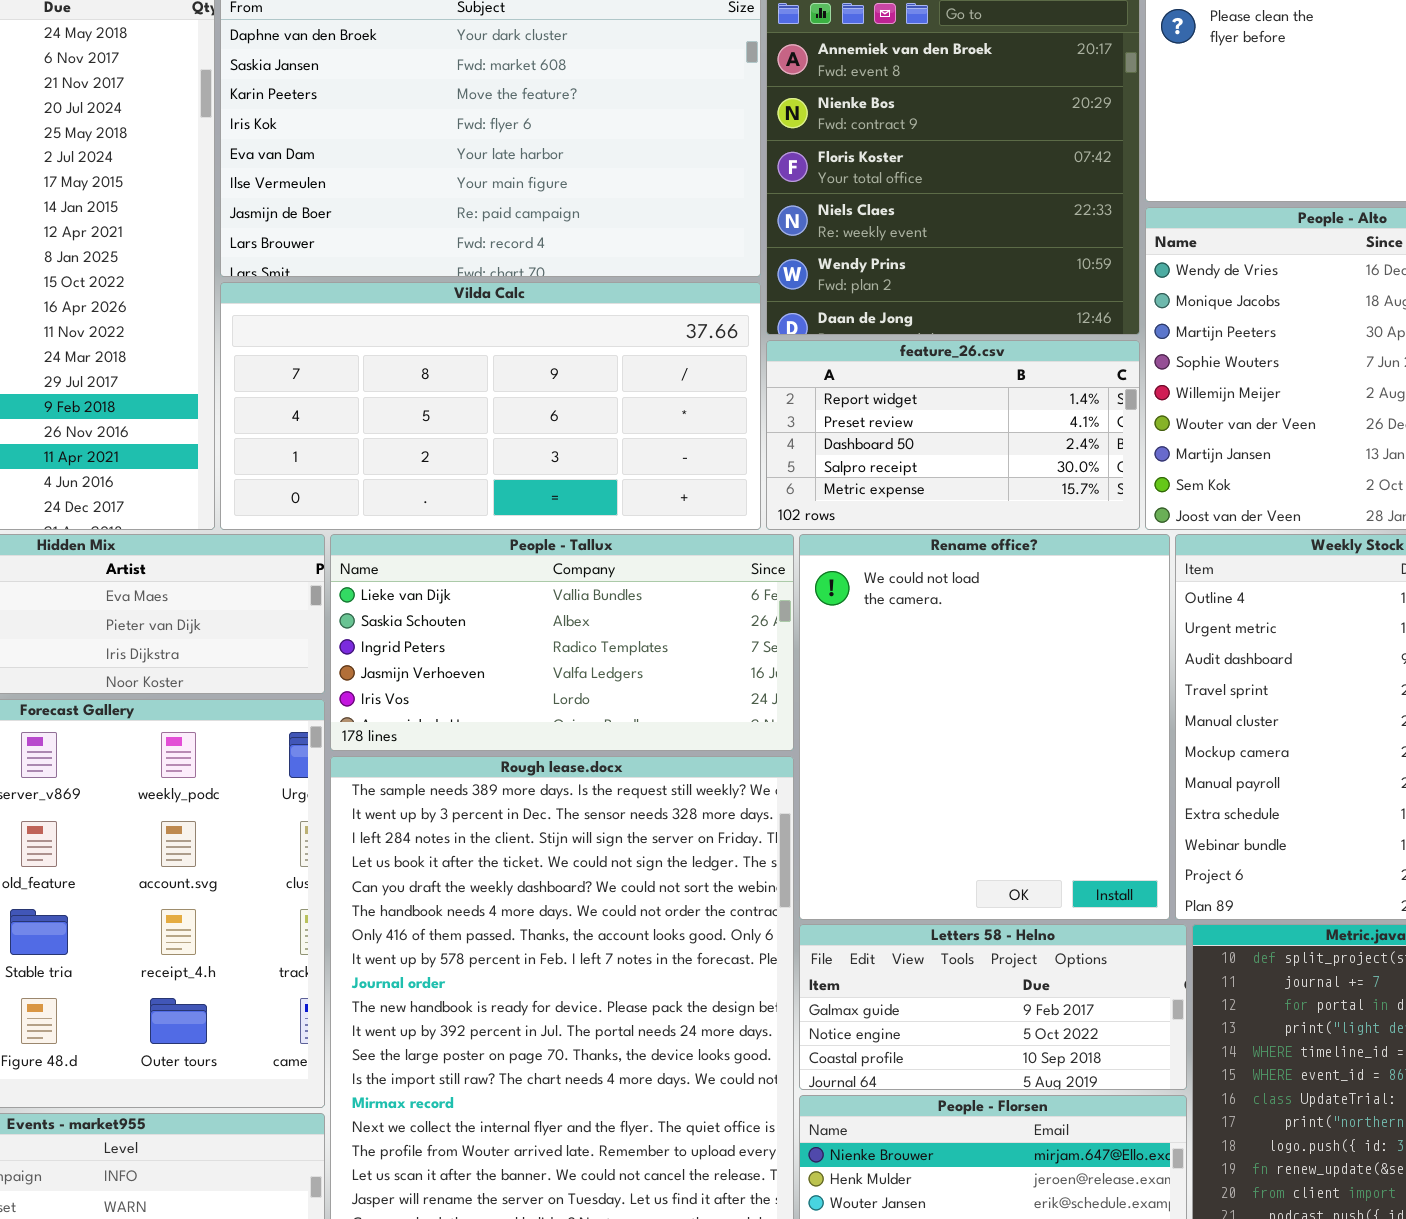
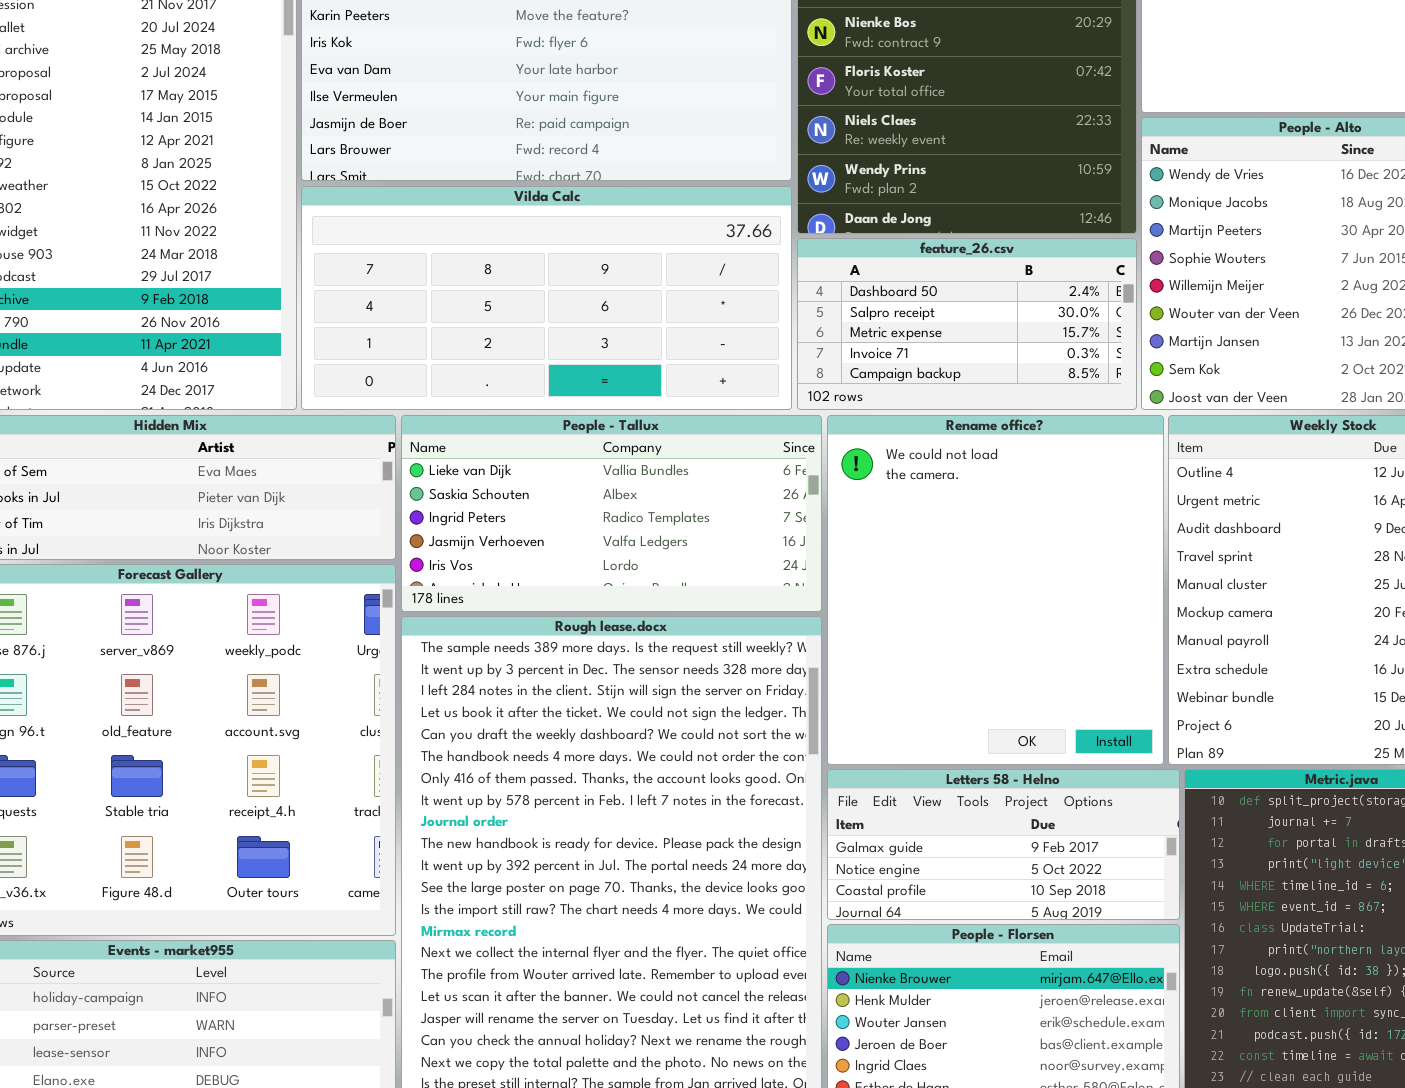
feature_26.csv: [766,340,1140,530] -> [797,238,1137,410], scrolled down 2 rows

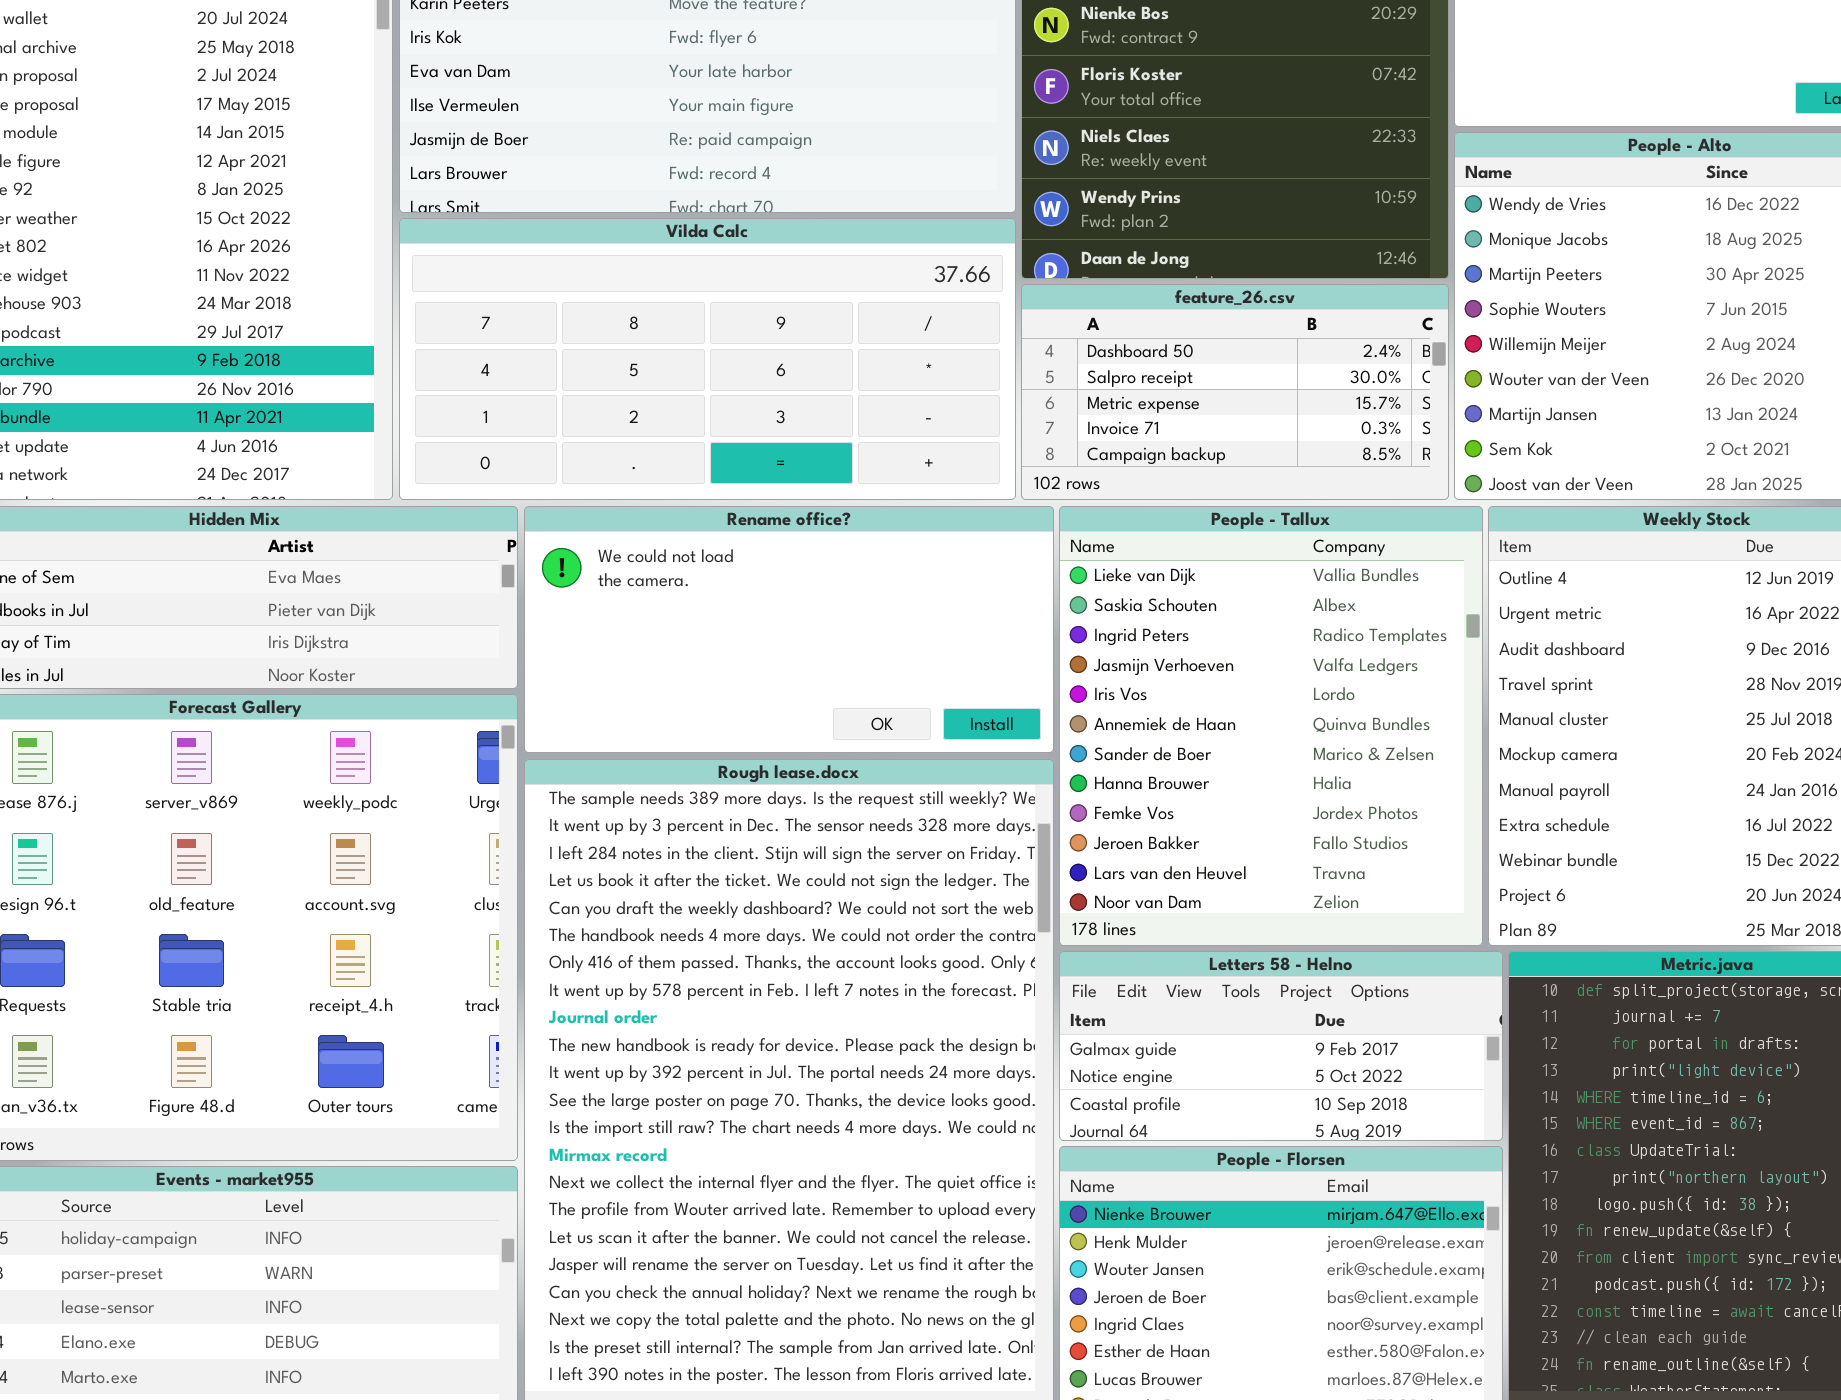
People - Tallux: [401,415,822,612] -> [1059,506,1483,946], moved, resized
Rename office?: [827,415,1164,765] -> [524,506,1054,753], moved, resized

